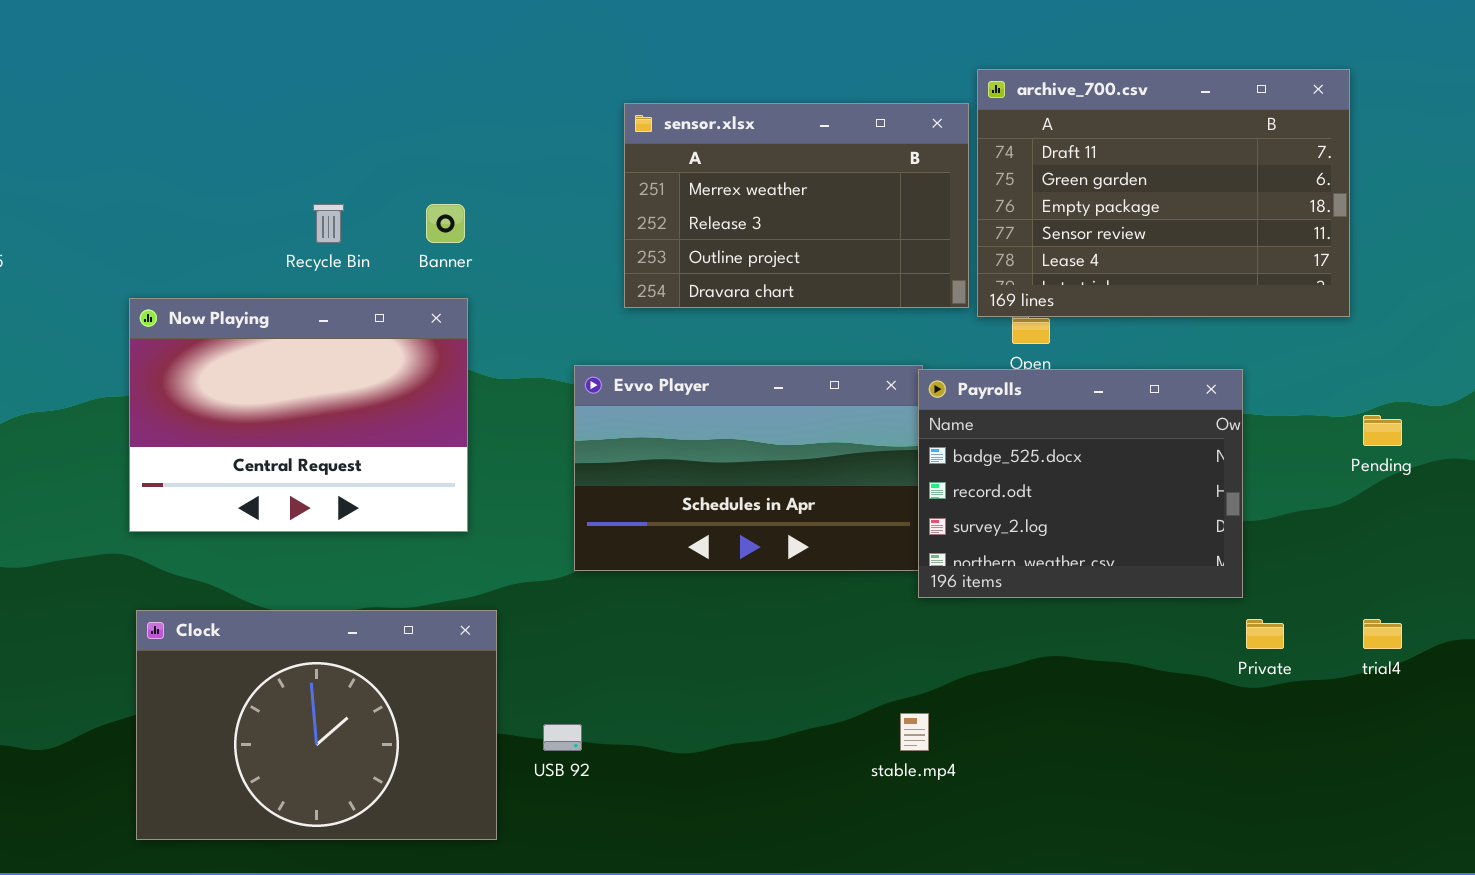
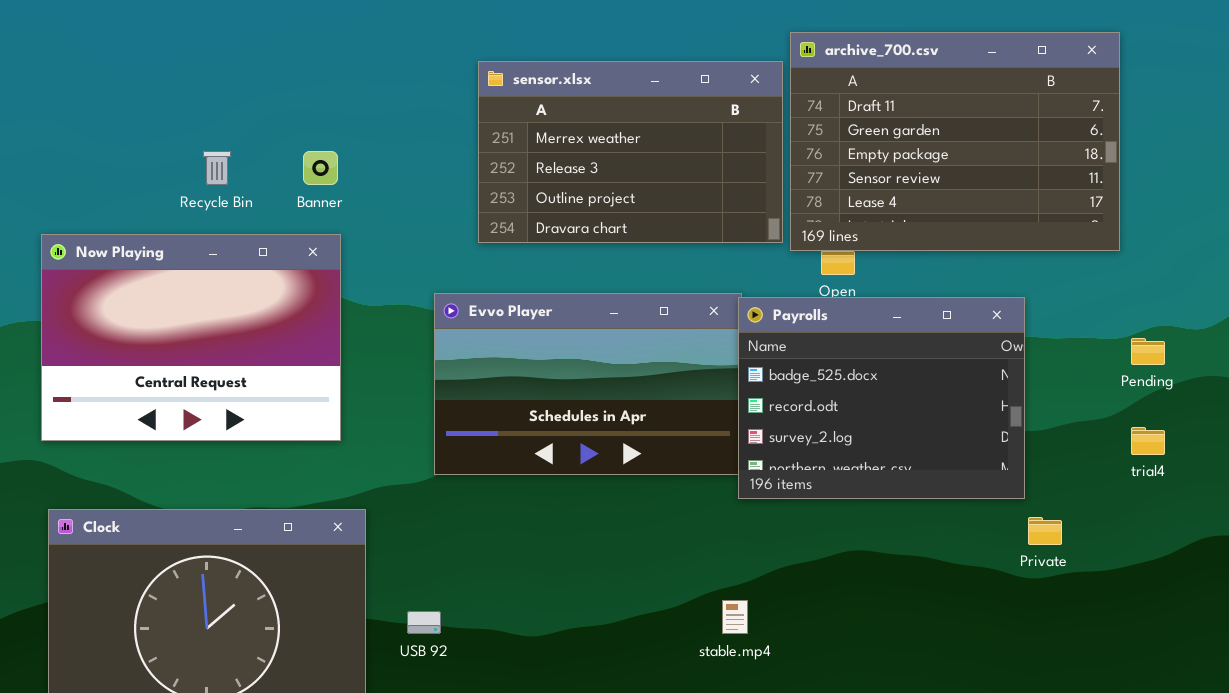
trial4: [1363,619,1402,649] -> [1131,427,1165,455], moved

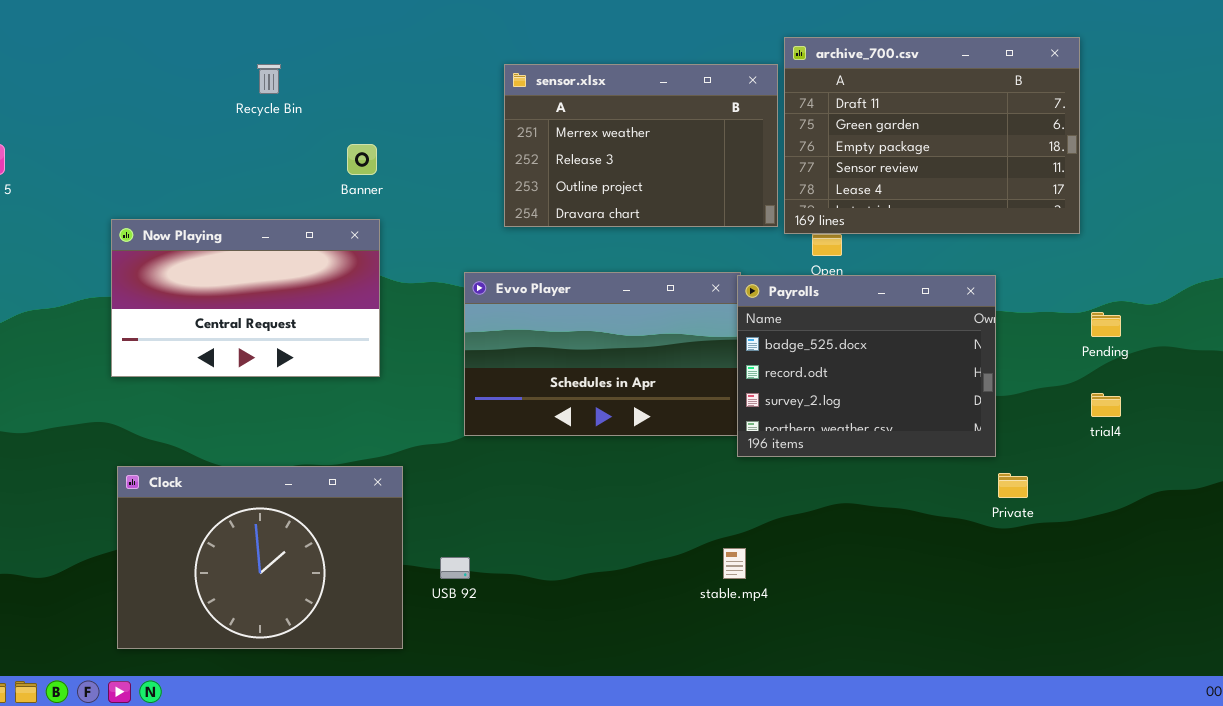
Recycle Bin: [203,151,231,185] -> [257,64,281,94], moved
Now Playing: [41,234,341,441] -> [111,219,380,377], resized

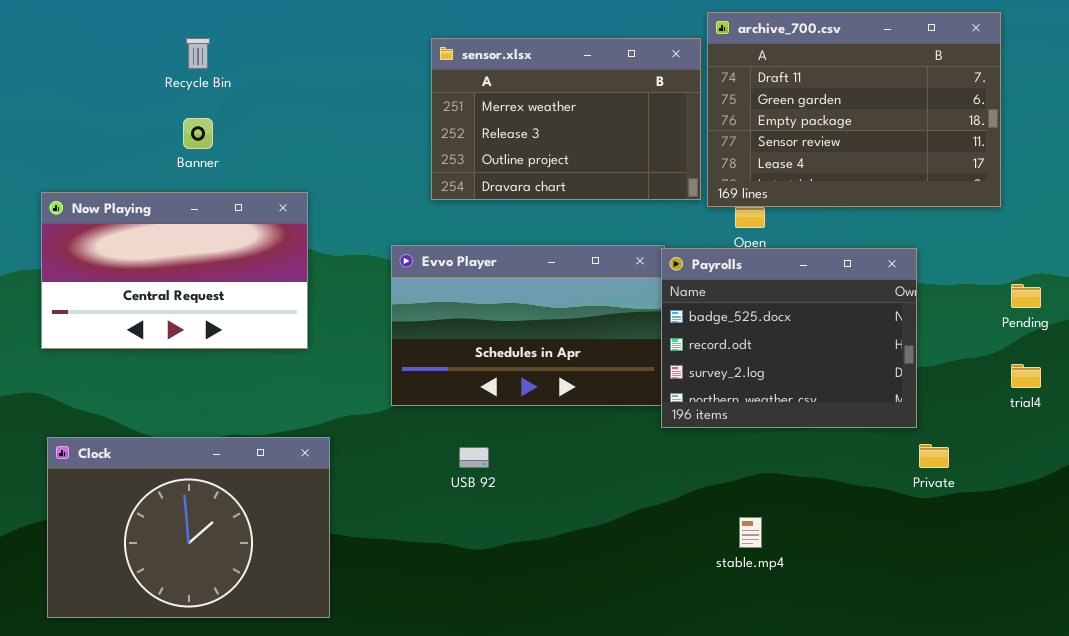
Banner: [347,144,377,175] -> [183,118,213,149], moved
stable.mp4: [723,548,746,579] -> [739,517,762,548], moved
USB 92: [440,557,470,579] -> [459,447,489,468], moved

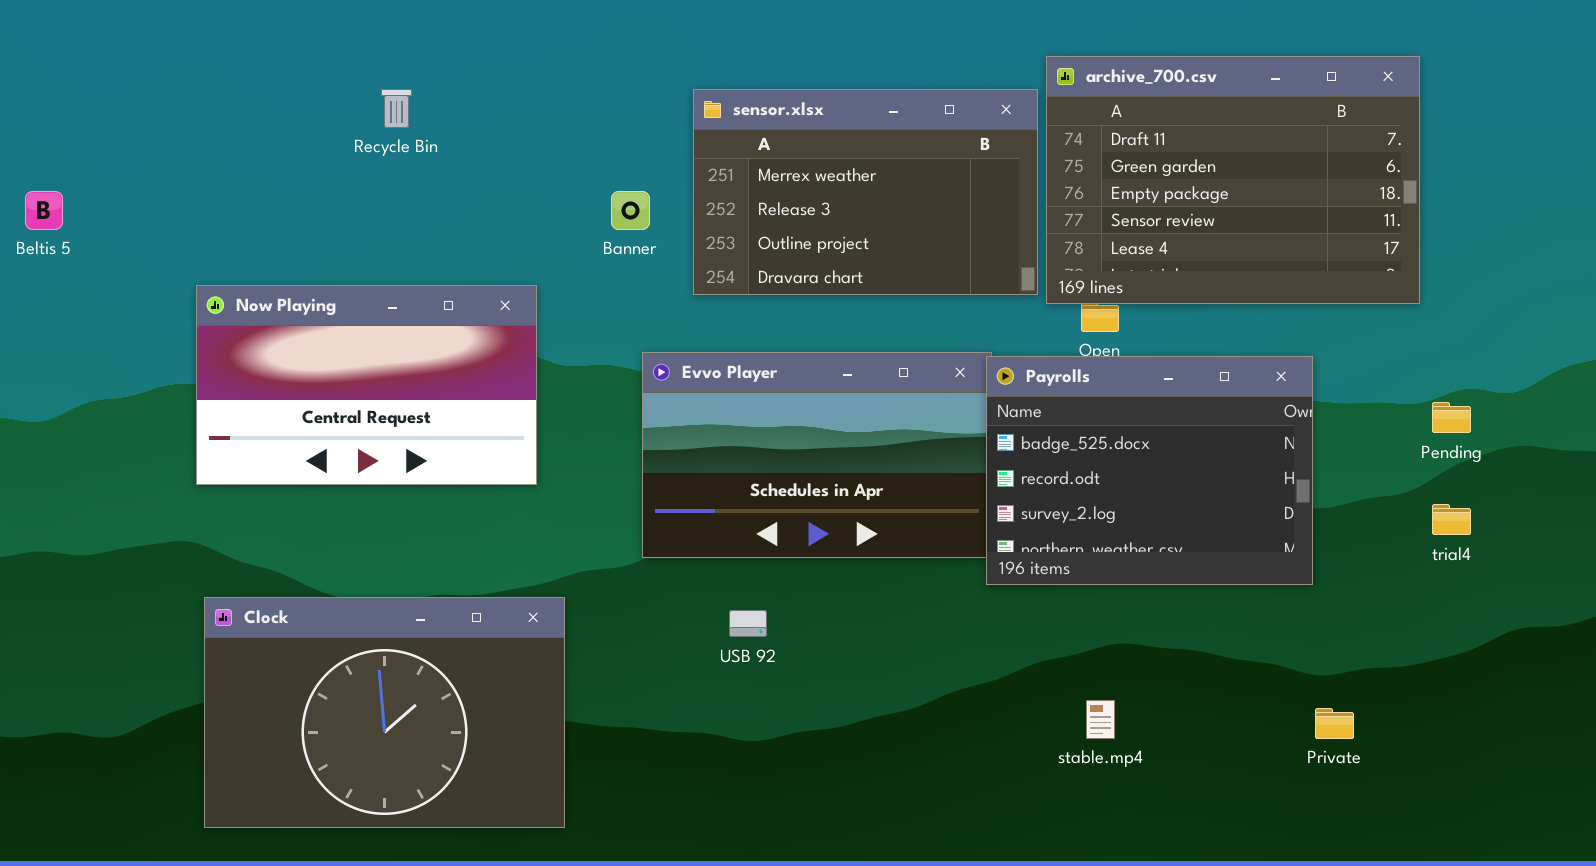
Banner: [183,118,213,149] -> [611,191,650,230], moved
Private: [919,444,949,468] -> [1315,708,1354,739], moved

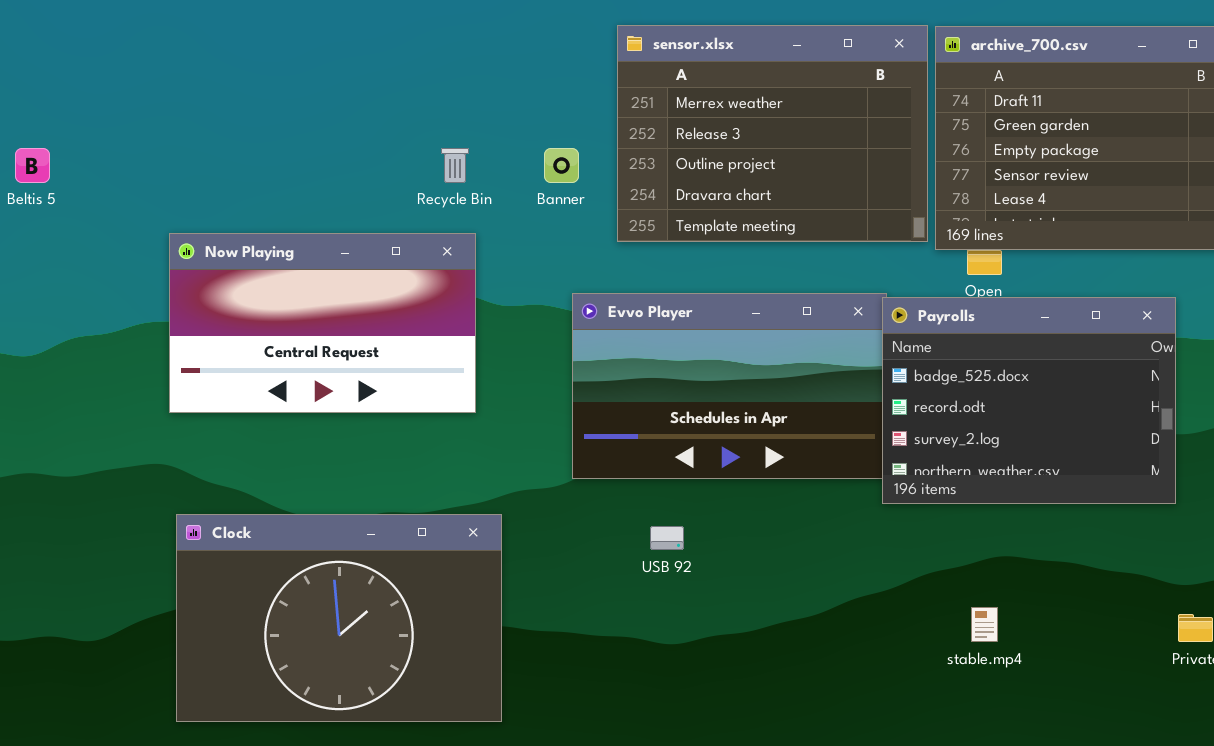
Recycle Bin: [381,89,412,128] -> [441,148,469,183], moved
sensor.xlsx: [693,89,1038,295] -> [617,25,928,242], resized

